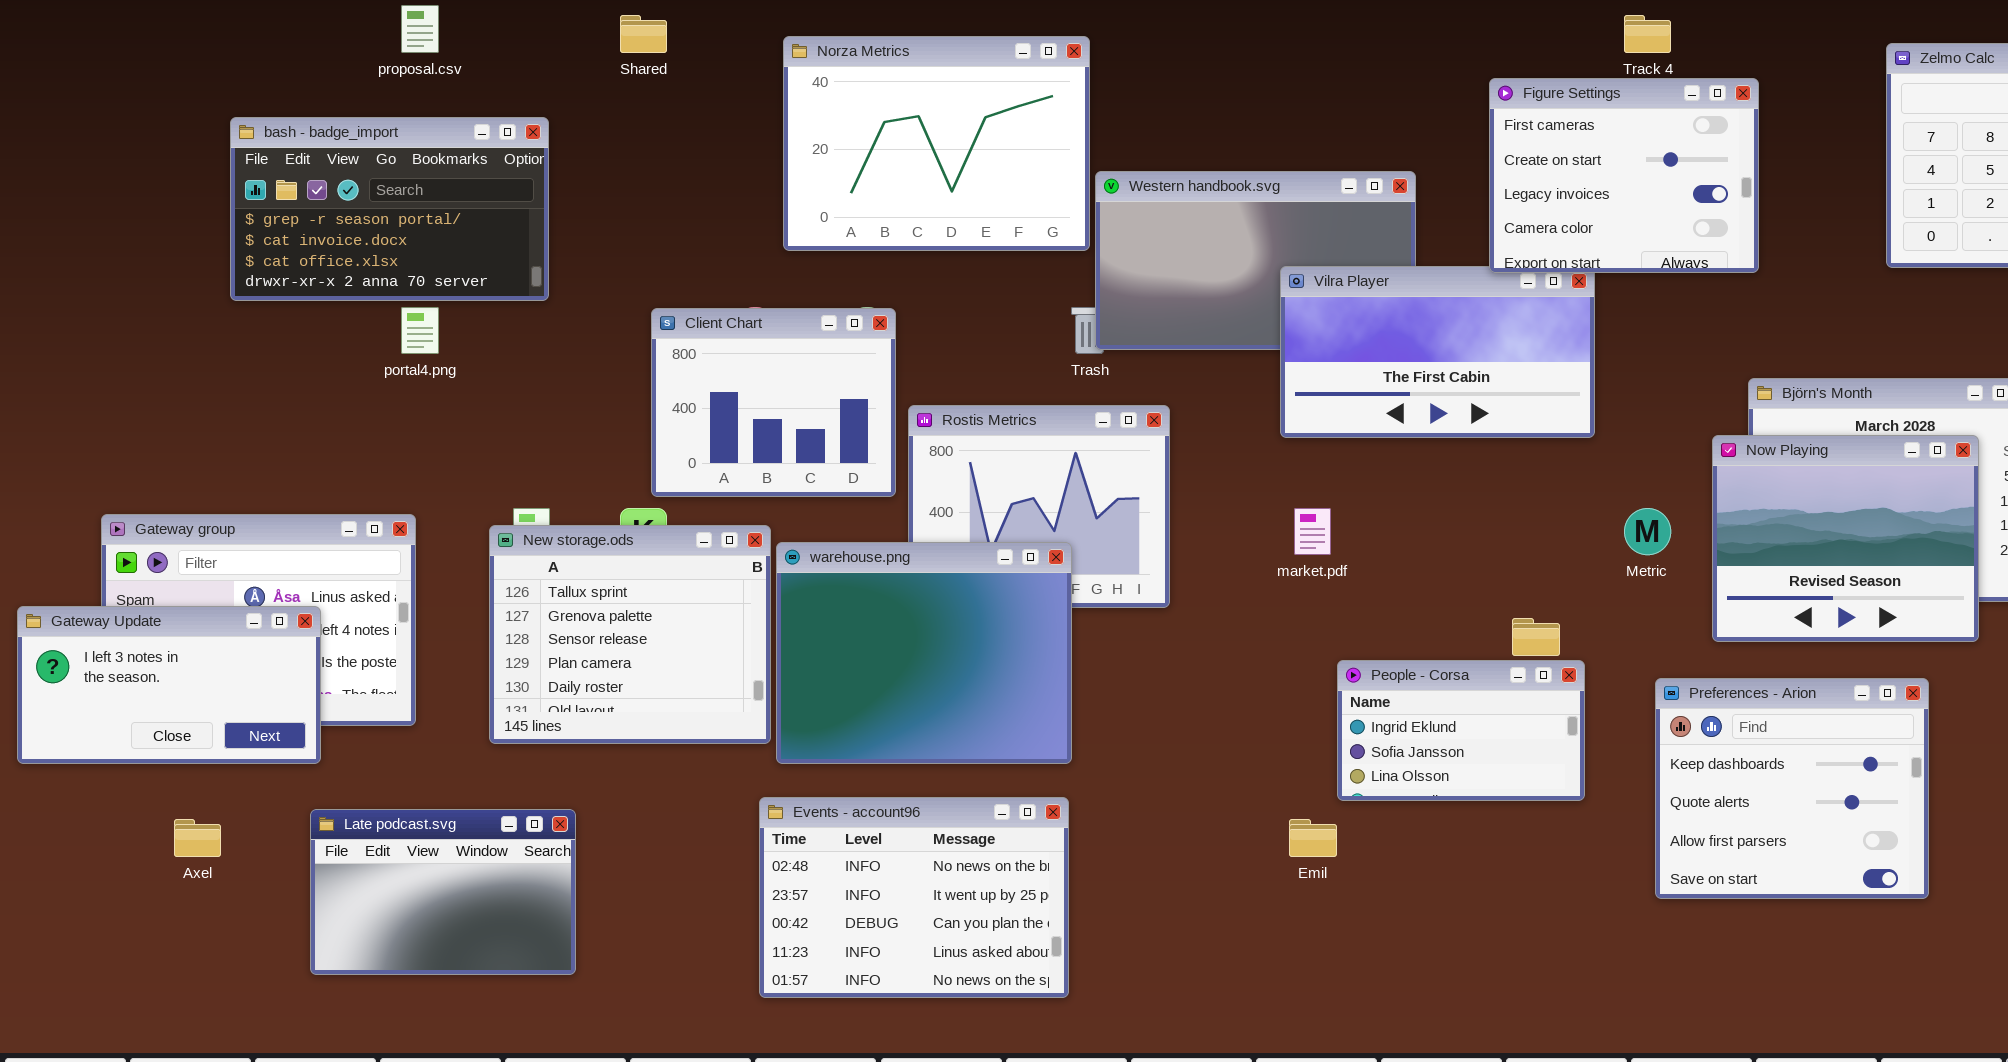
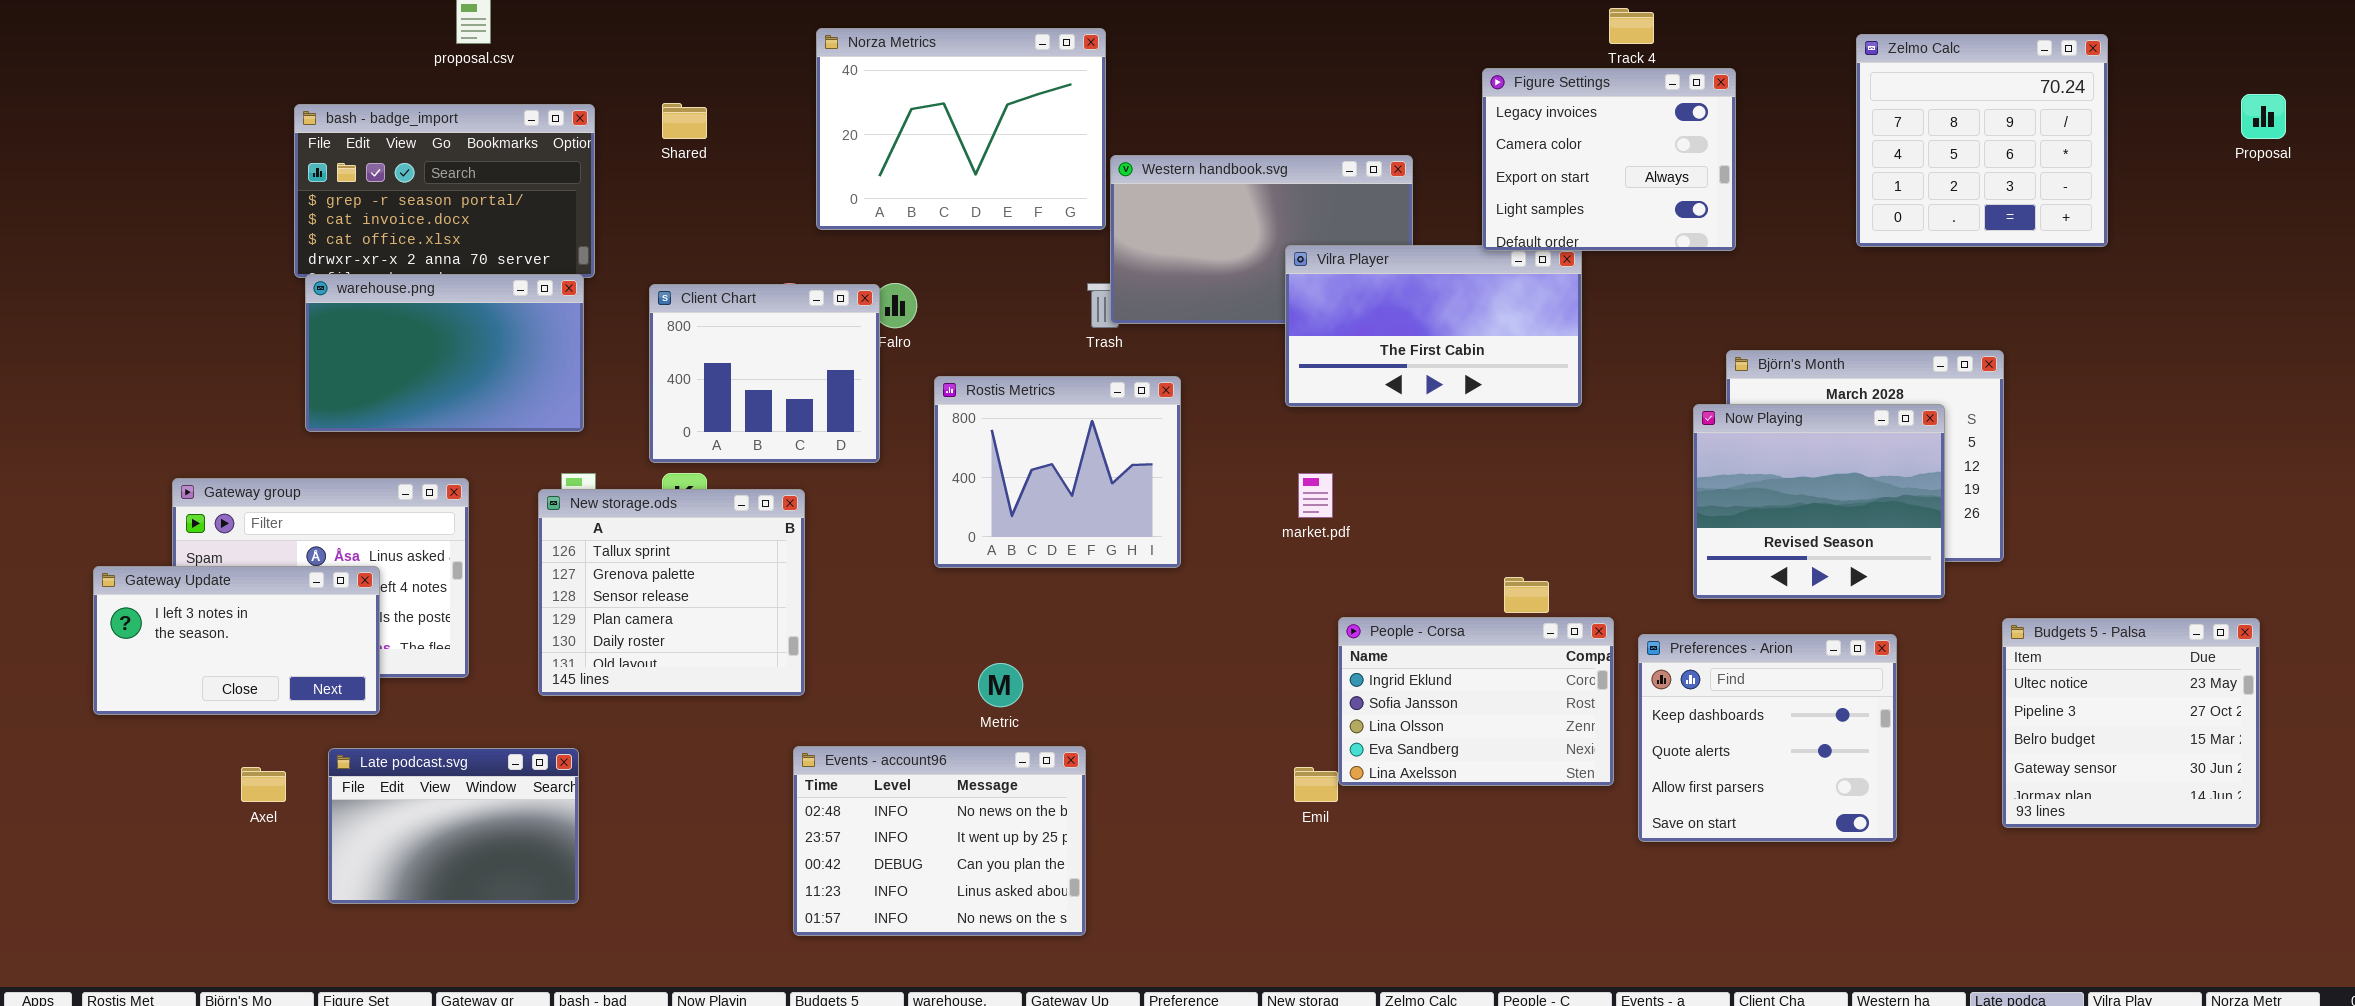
Shared: [620,15,667,53] -> [662,103,707,139], moved
Figure Settings: [1489,78,1759,273] -> [1482,68,1736,251], scrolled down 2 rows
Client Chart: [651,308,896,497] -> [649,284,880,463], moved
Metric: [1624,508,1671,555] -> [978,663,1023,707], moved
warehouse.png: [776,542,1072,764] -> [305,274,584,432], moved, resized
People - Corsa: [1337,660,1585,801] -> [1338,617,1614,786], resized
Late podcast.svg: [310,809,576,975] -> [328,748,579,904], moved

